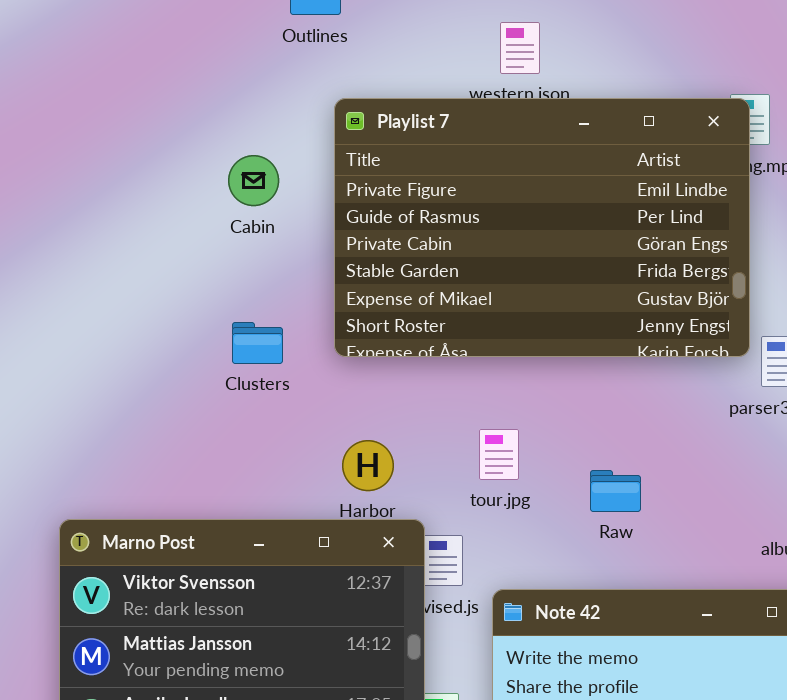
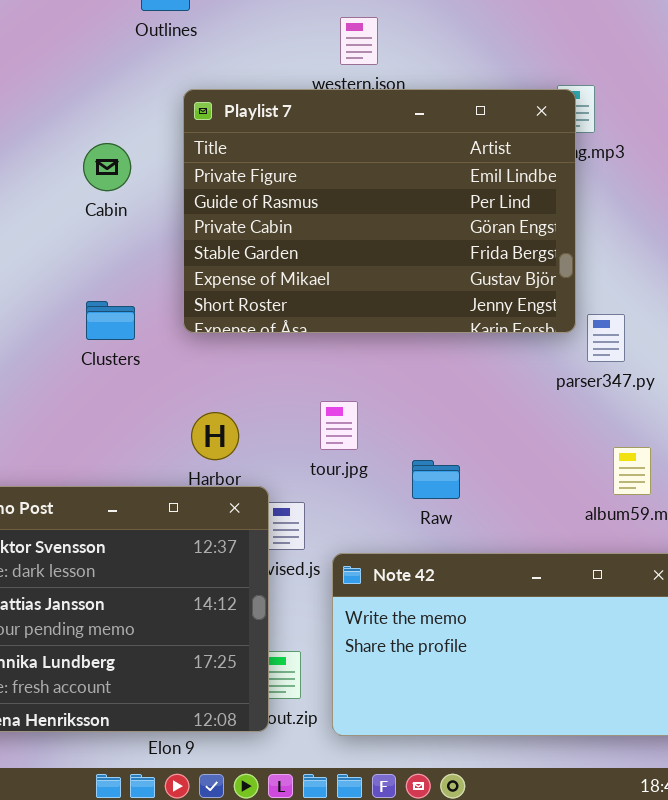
Raw: [590,470,641,512] -> [412,460,460,499], moved

